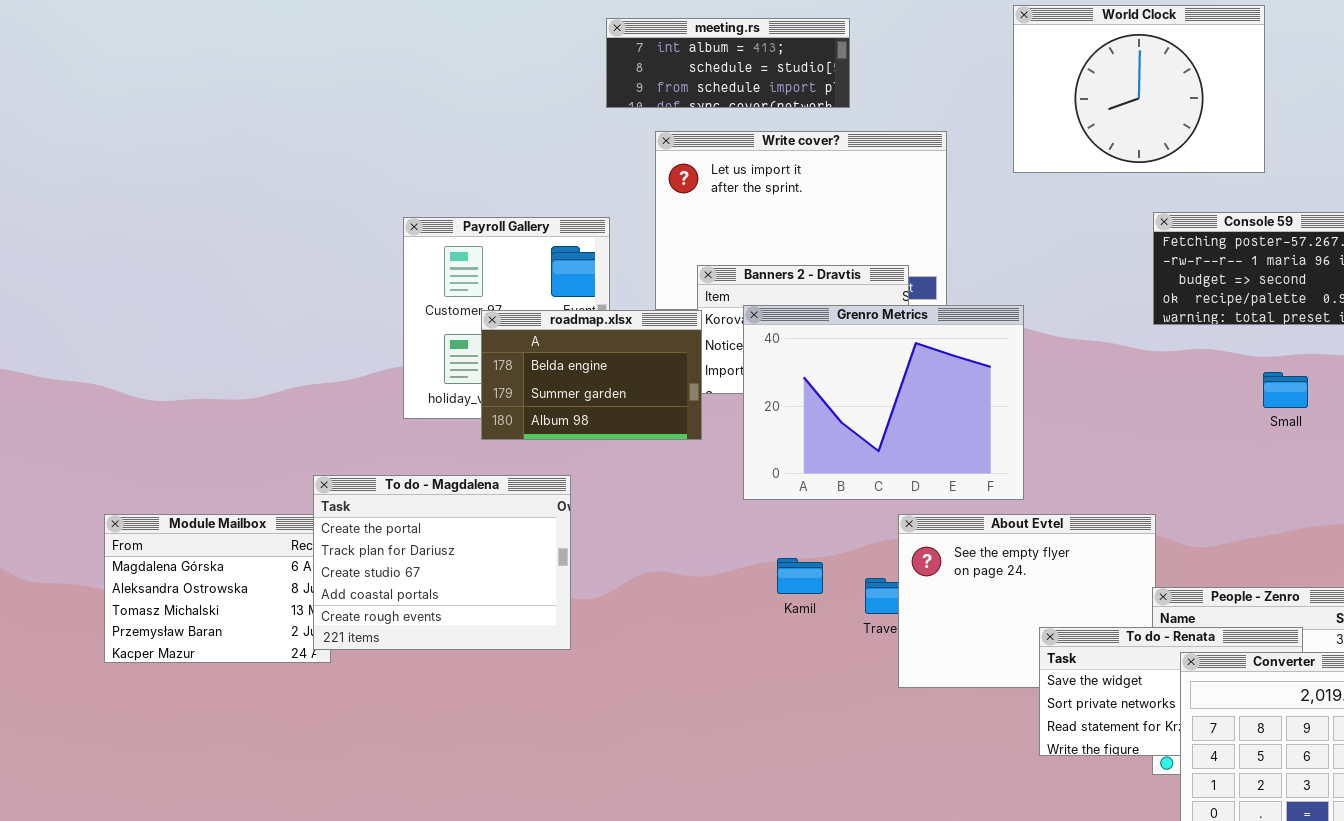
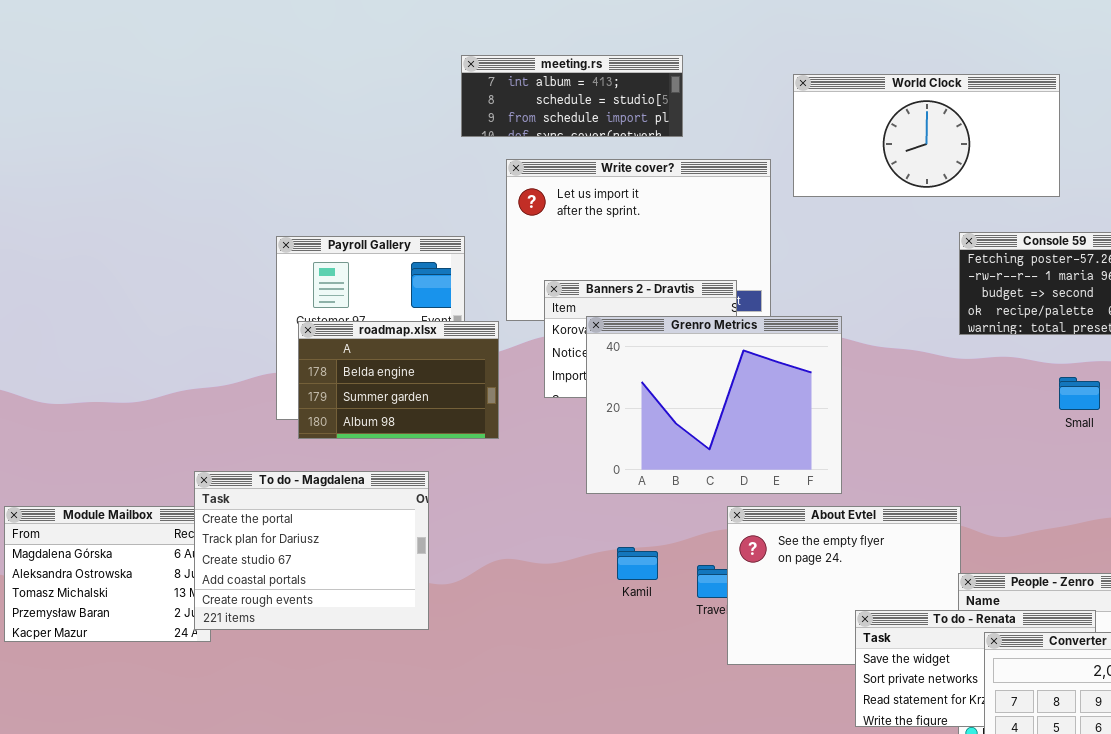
World Clock: [1013,5,1265,173] -> [793,74,1060,197], resized
roadmap.xlsx: [481,310,702,440] -> [298,321,499,439], moved

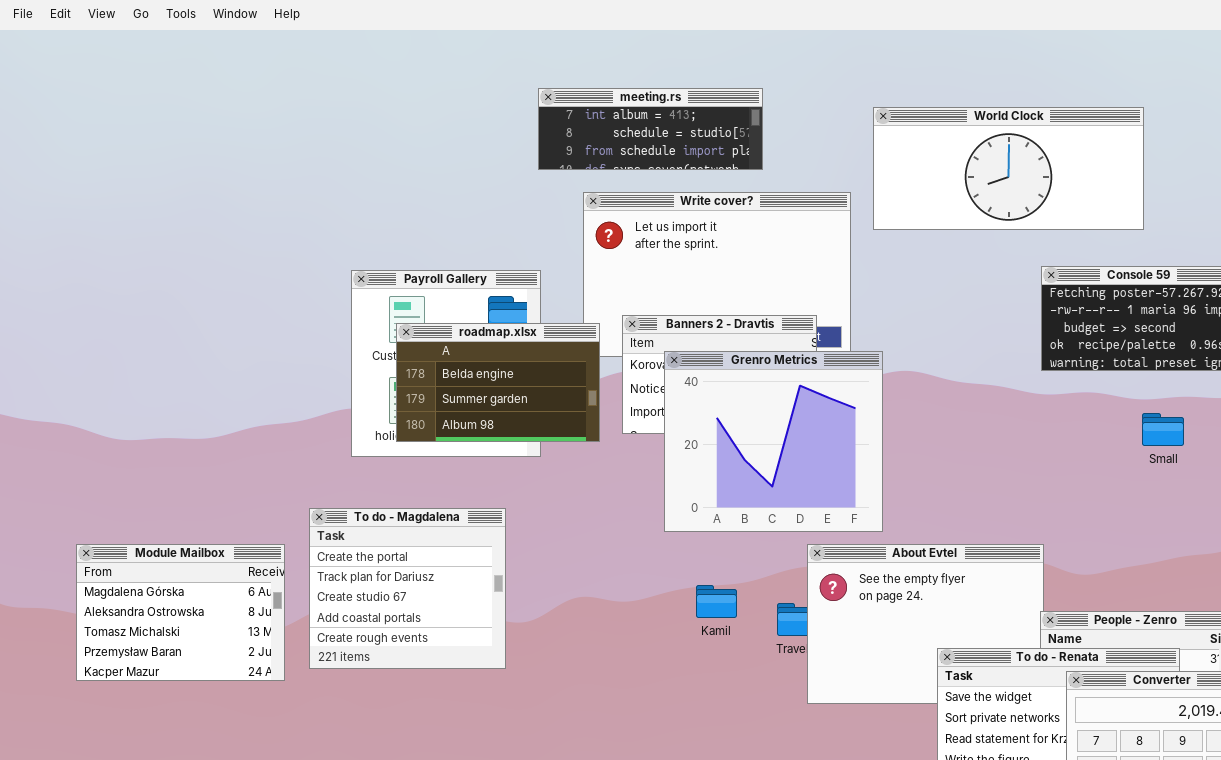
Grenro Metrics: [586,316,842,494] -> [664,351,883,532], resized
roadmap.xlsx: [298,321,499,439] -> [396,323,600,442], moved
To do - Magdalena: [194,471,429,630] -> [309,508,506,669], resized

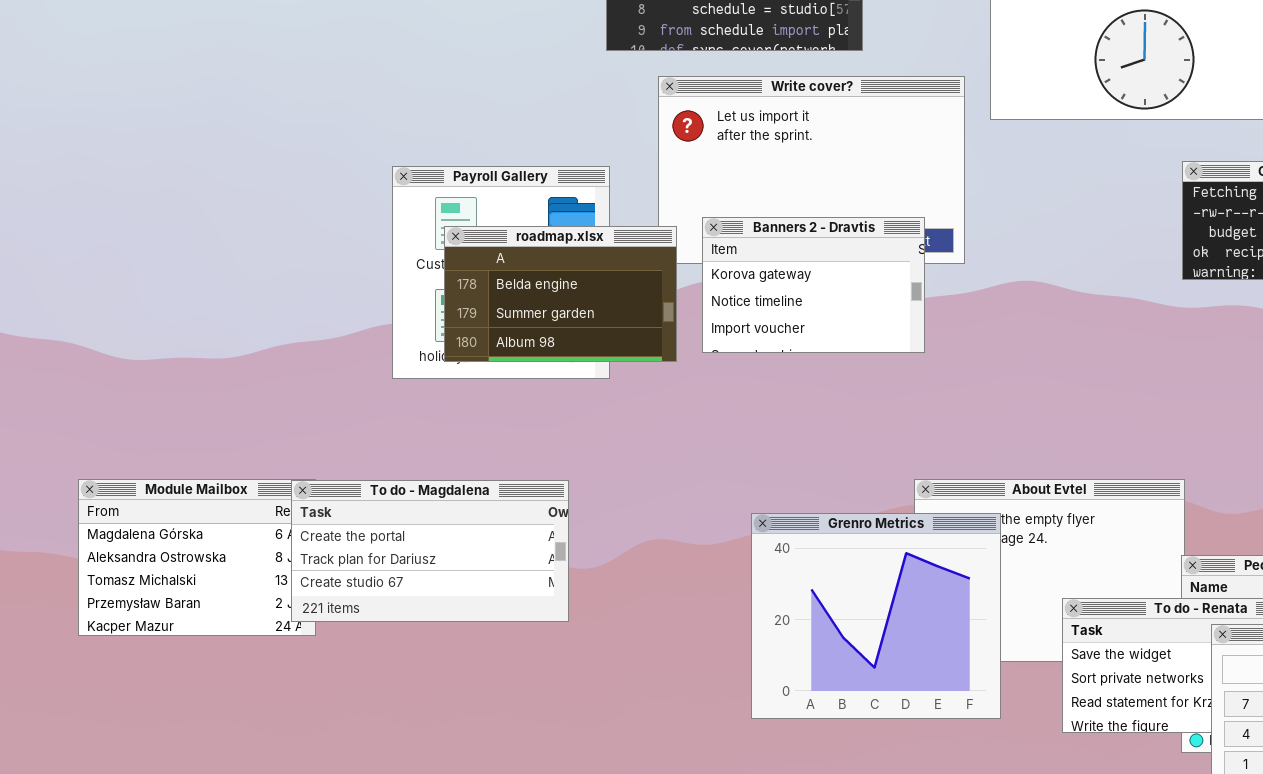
Grenro Metrics: [664,351,883,532] -> [751,513,1001,719], moved
To do - Magdalena: [309,508,506,669] -> [291,480,569,622], resized

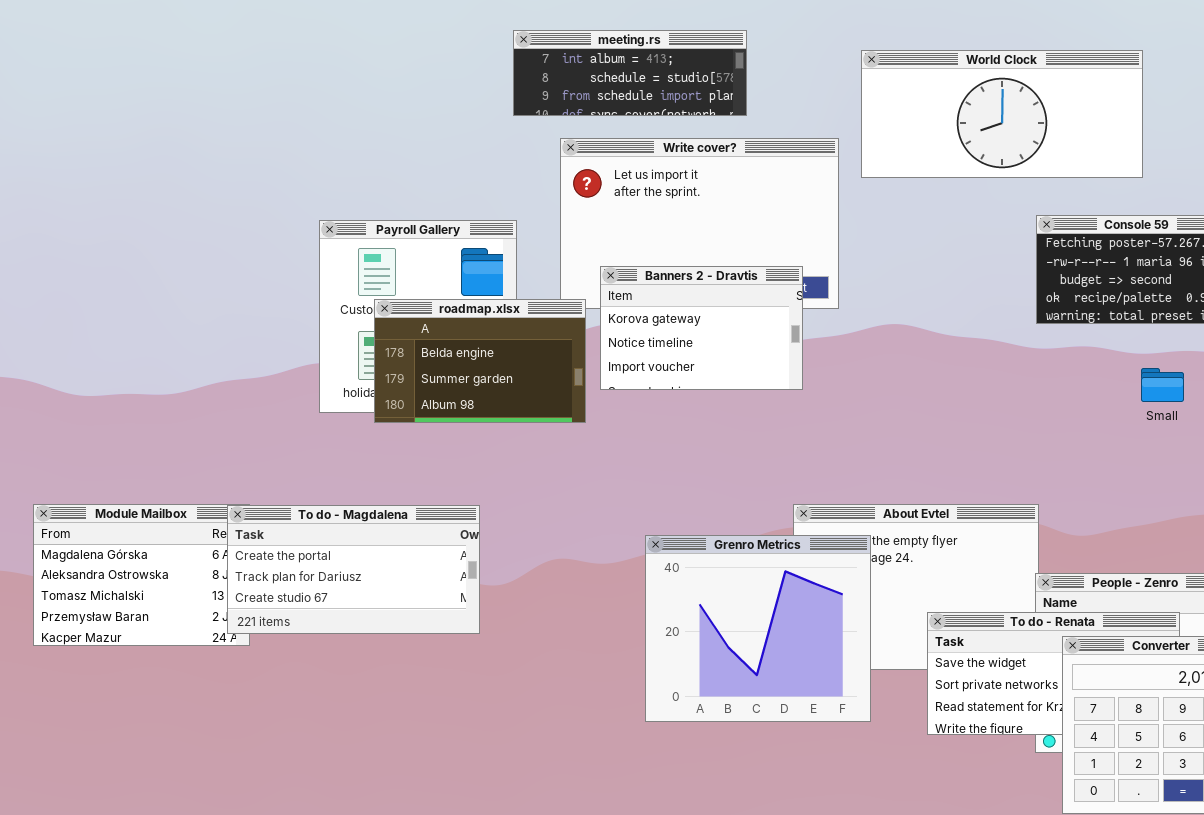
roadmap.xlsx: [444,226,677,362] -> [374,299,586,423], moved

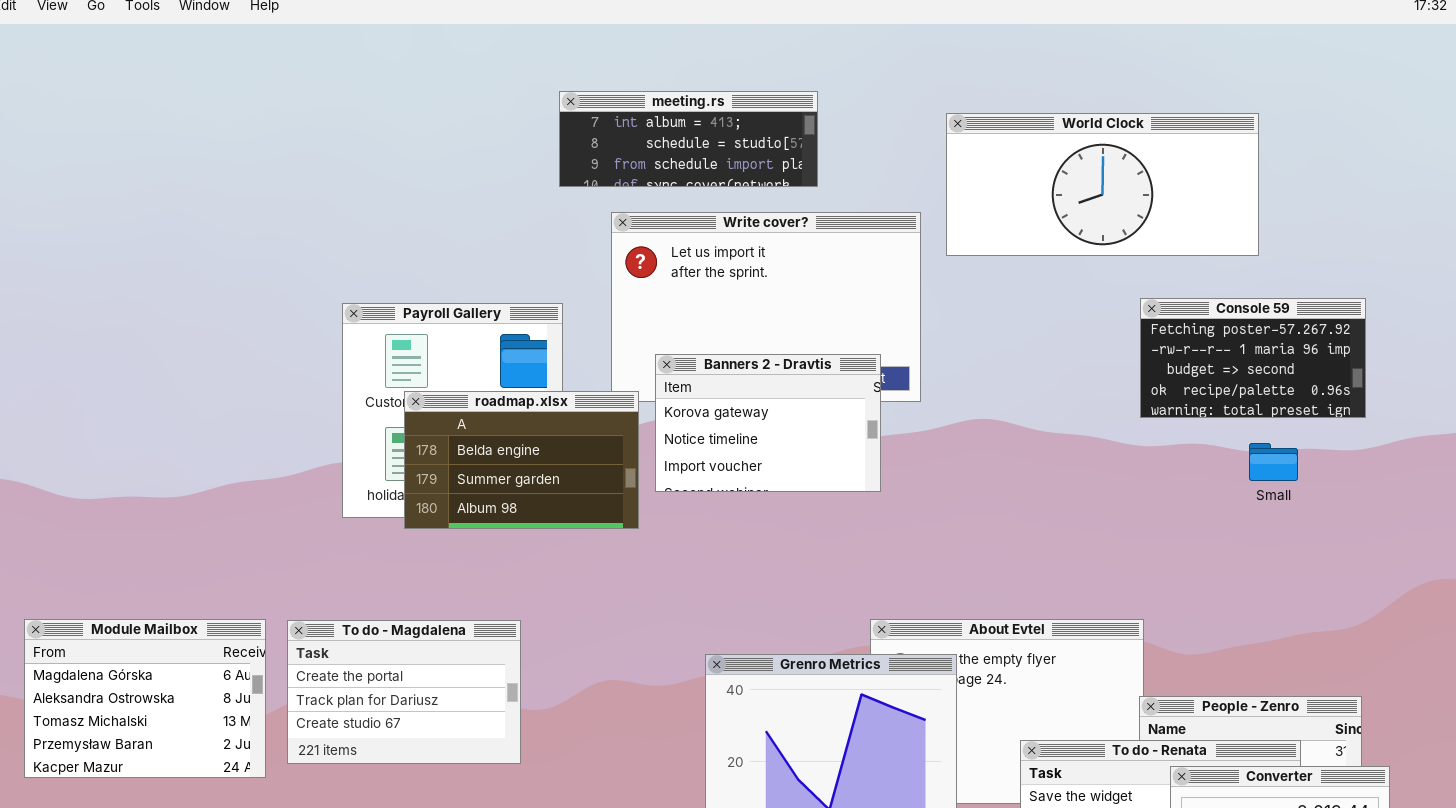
Small: [1141,368,1184,402] -> [1249,443,1298,481], moved
To do - Magdalena: [227,505,480,634] -> [287,620,521,764], resized

